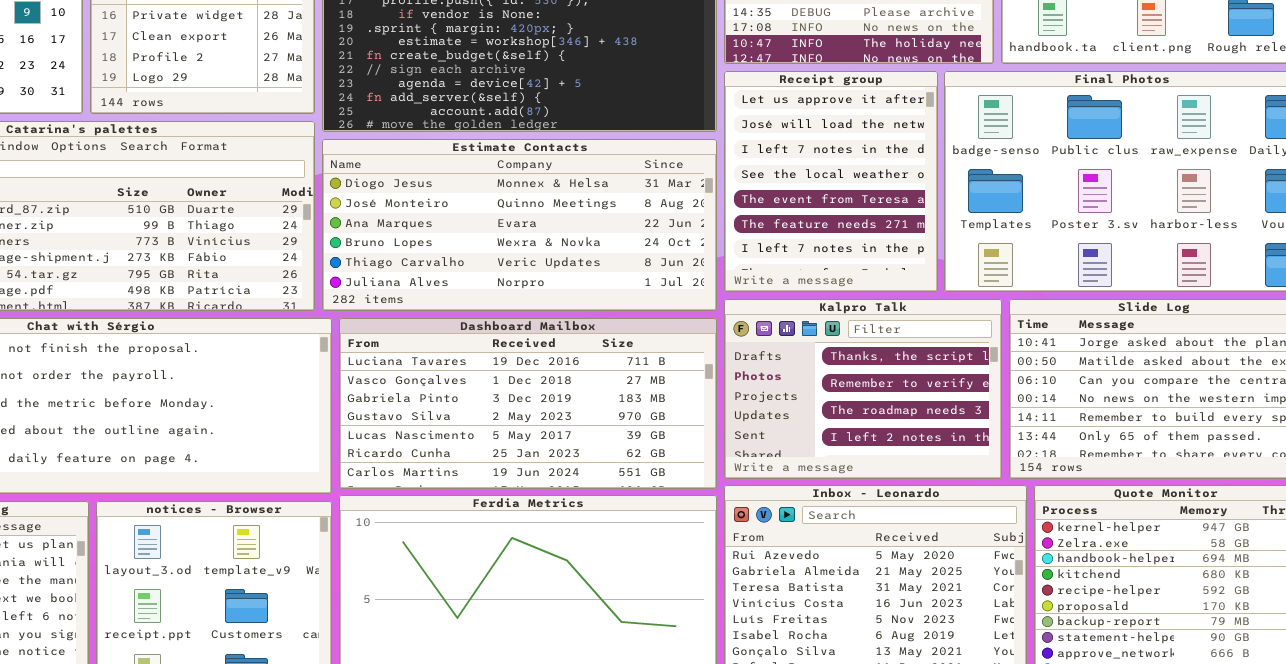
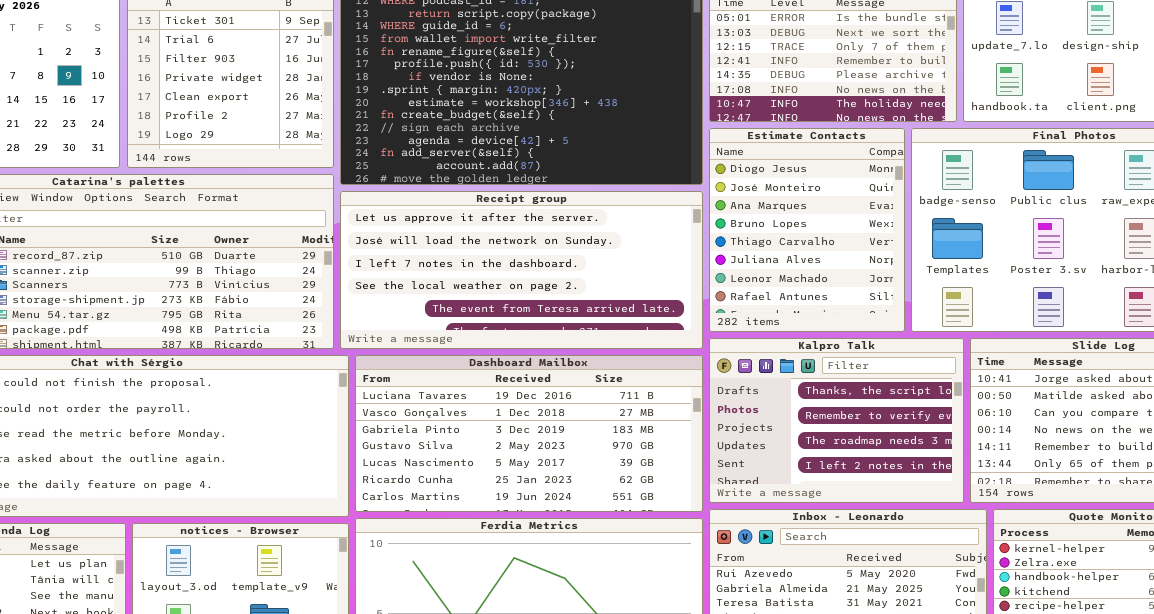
Receipt group: [724,71,938,292] -> [340,191,703,349], moved, resized
Estimate Contacts: [322,139,717,311] -> [709,128,905,332], moved, resized

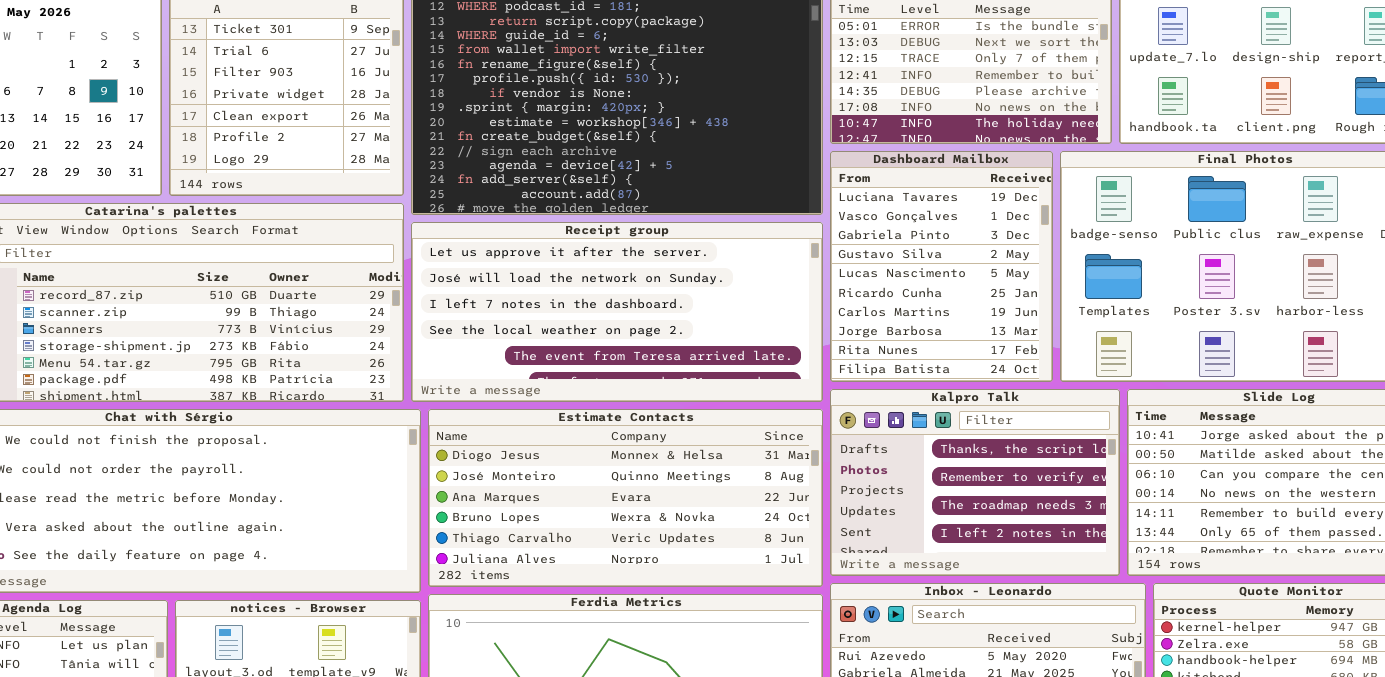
Estimate Contacts: [709,128,905,332] -> [428,409,823,587], moved, resized
Dashboard Mailbox: [355,355,703,512] -> [830,151,1053,382], moved, resized

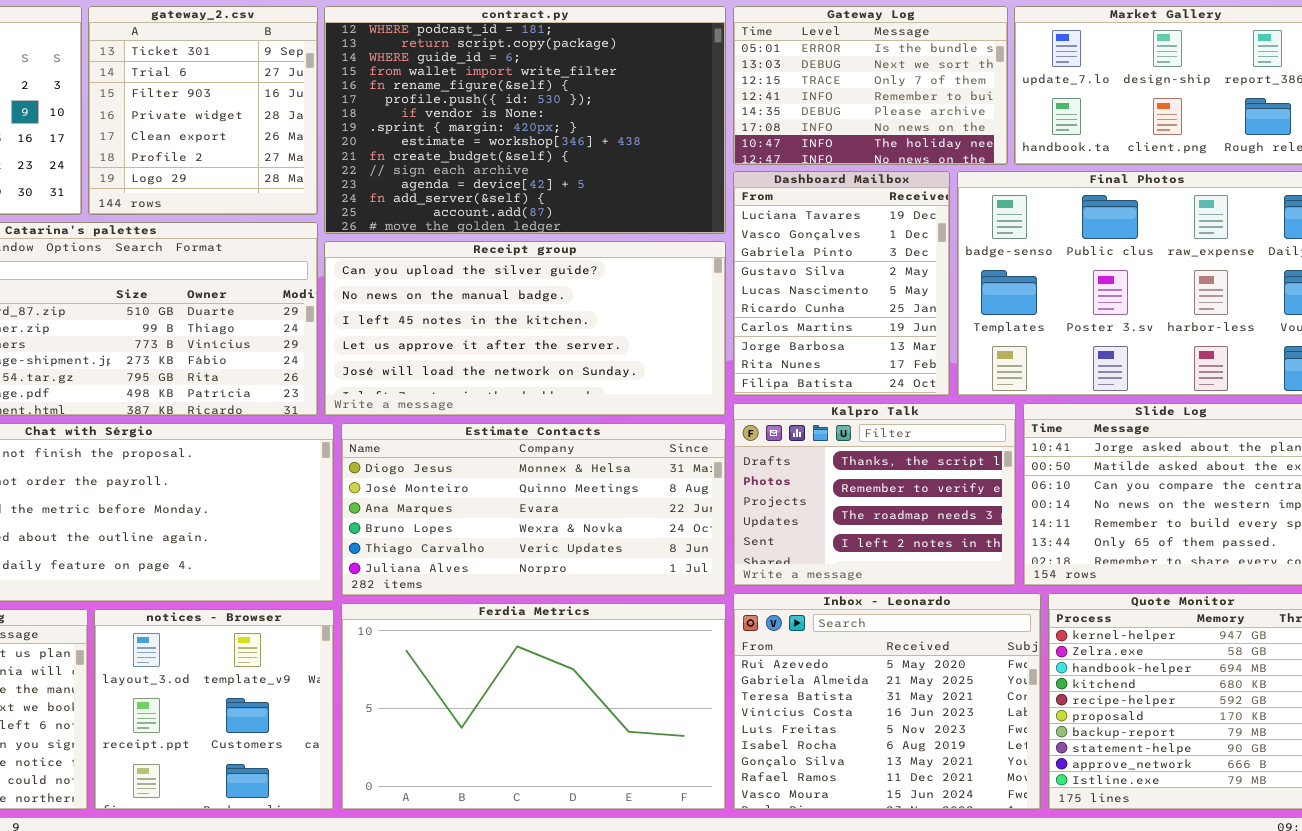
Receipt group: [411,222,823,402] -> [324,241,726,416], scrolled up 3 rows

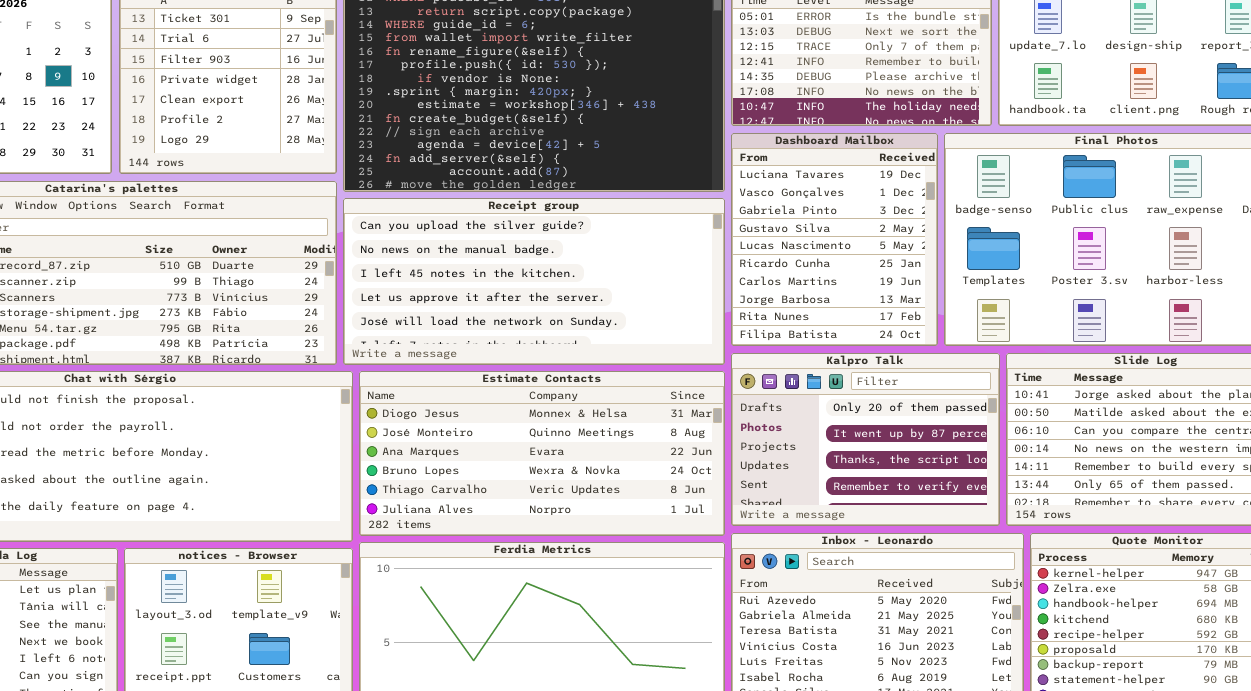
Kalpro Talk: [733,403,1016,586] -> [731,353,1000,526], scrolled up 2 rows

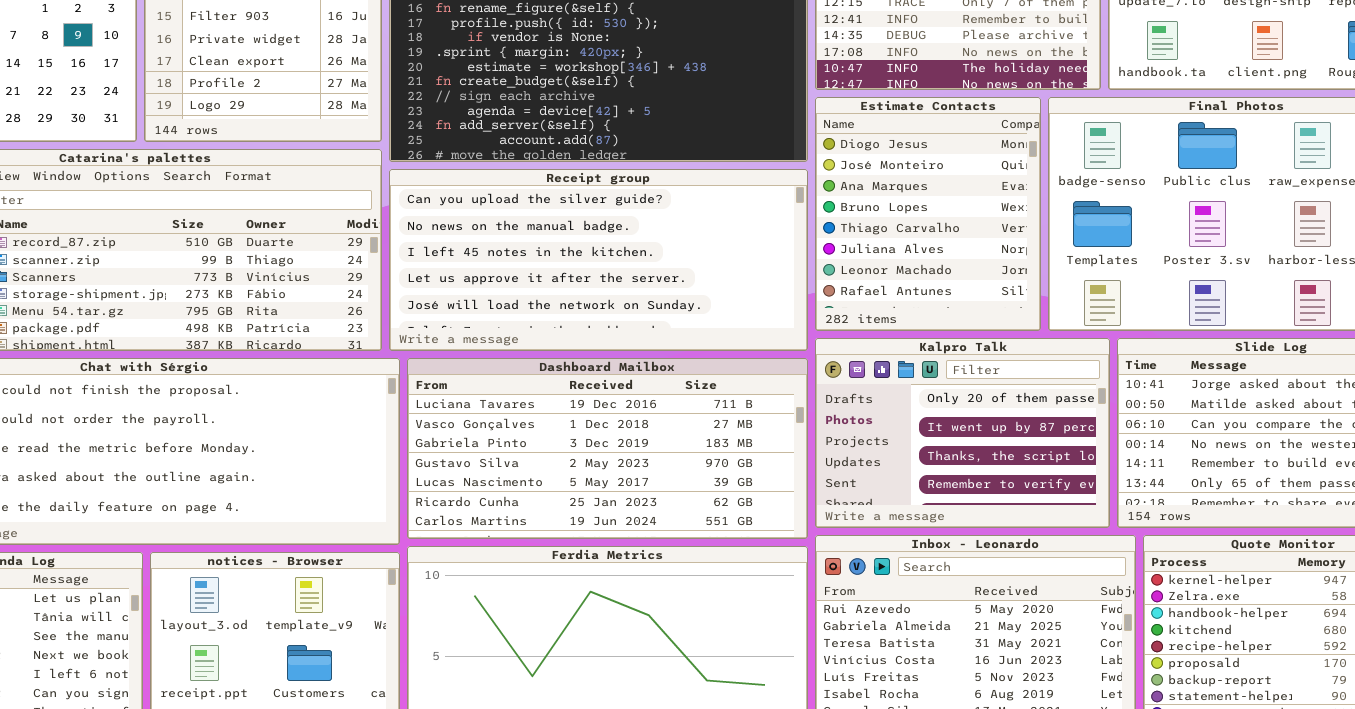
Dashboard Mailbox: [731,133,938,346] -> [407,358,808,539], moved, resized
Estimate Contacts: [359,371,725,536] -> [815,97,1041,331], moved, resized

